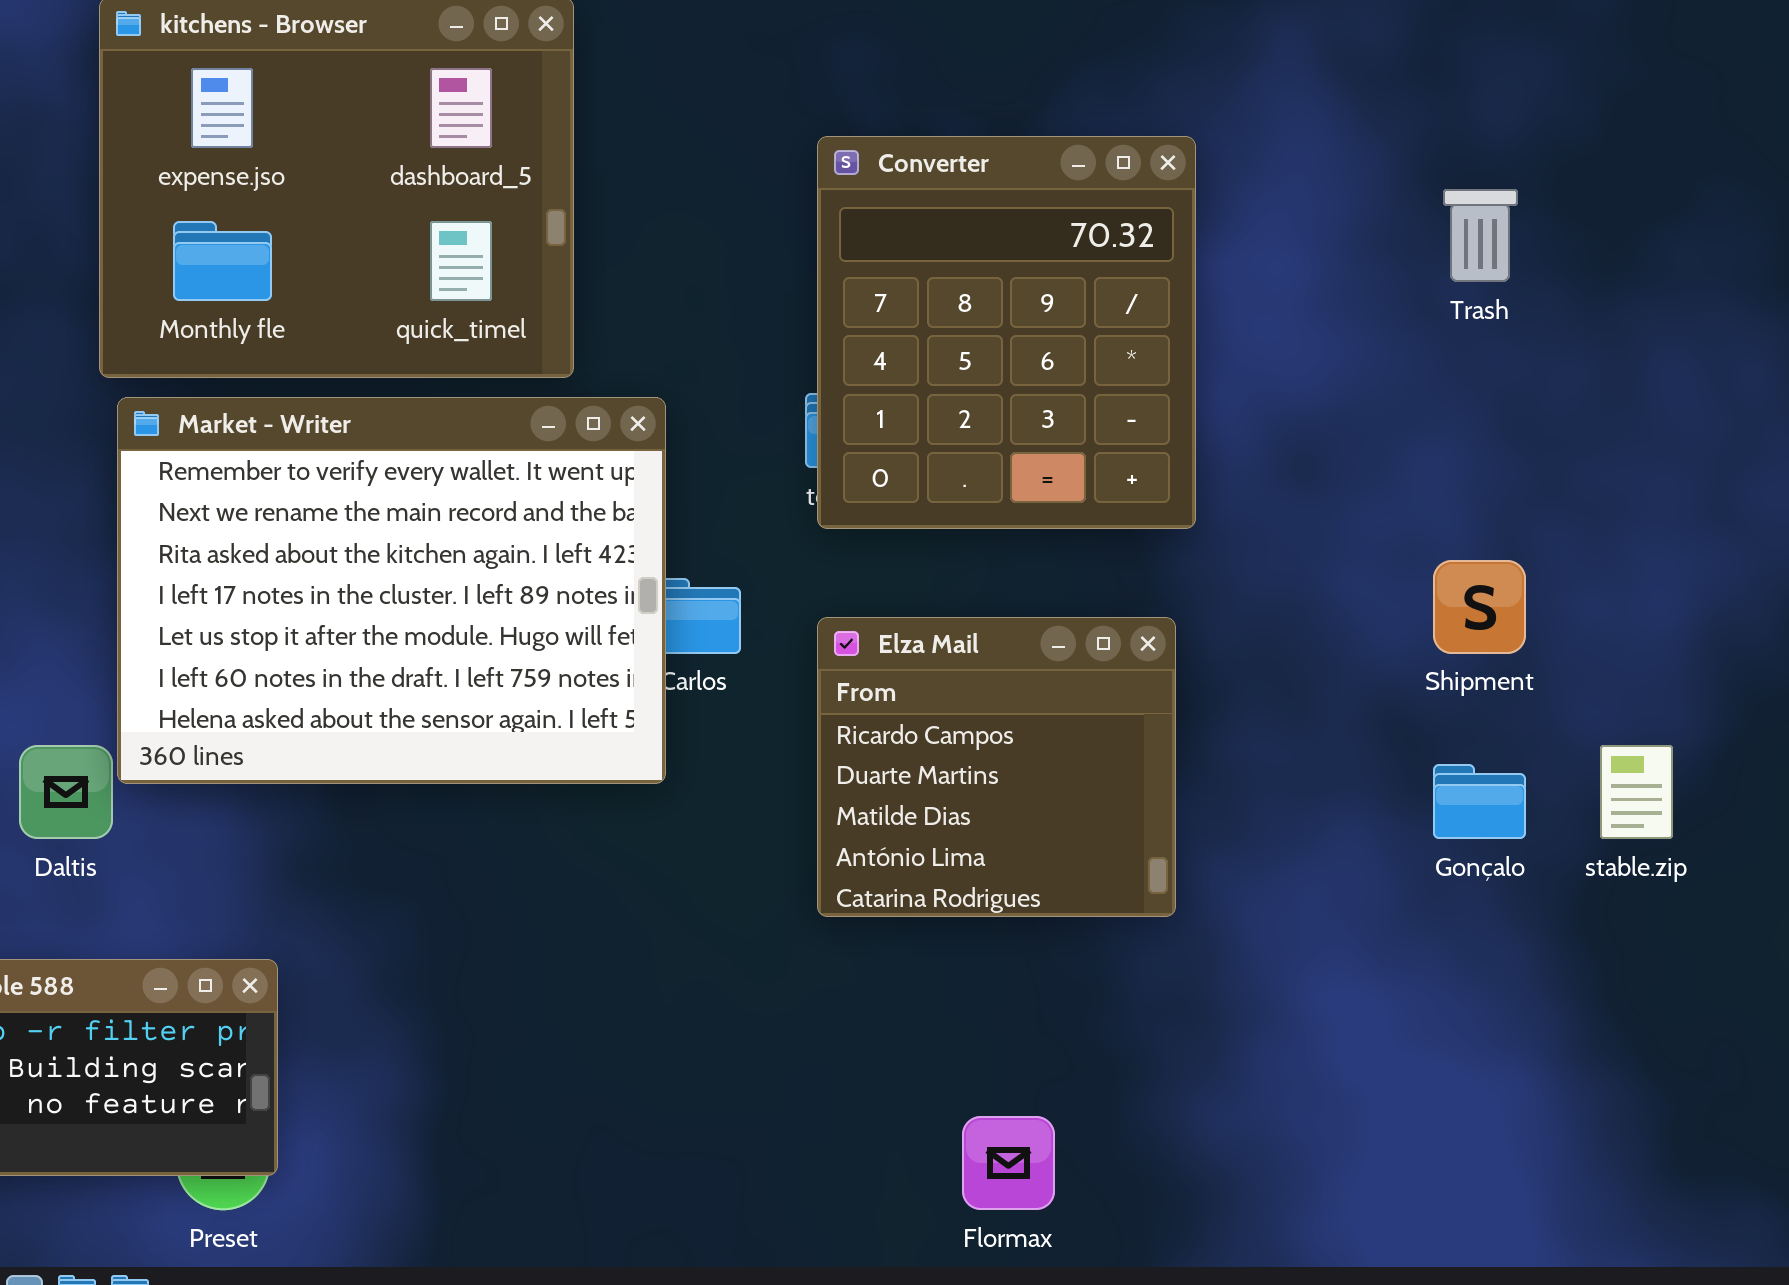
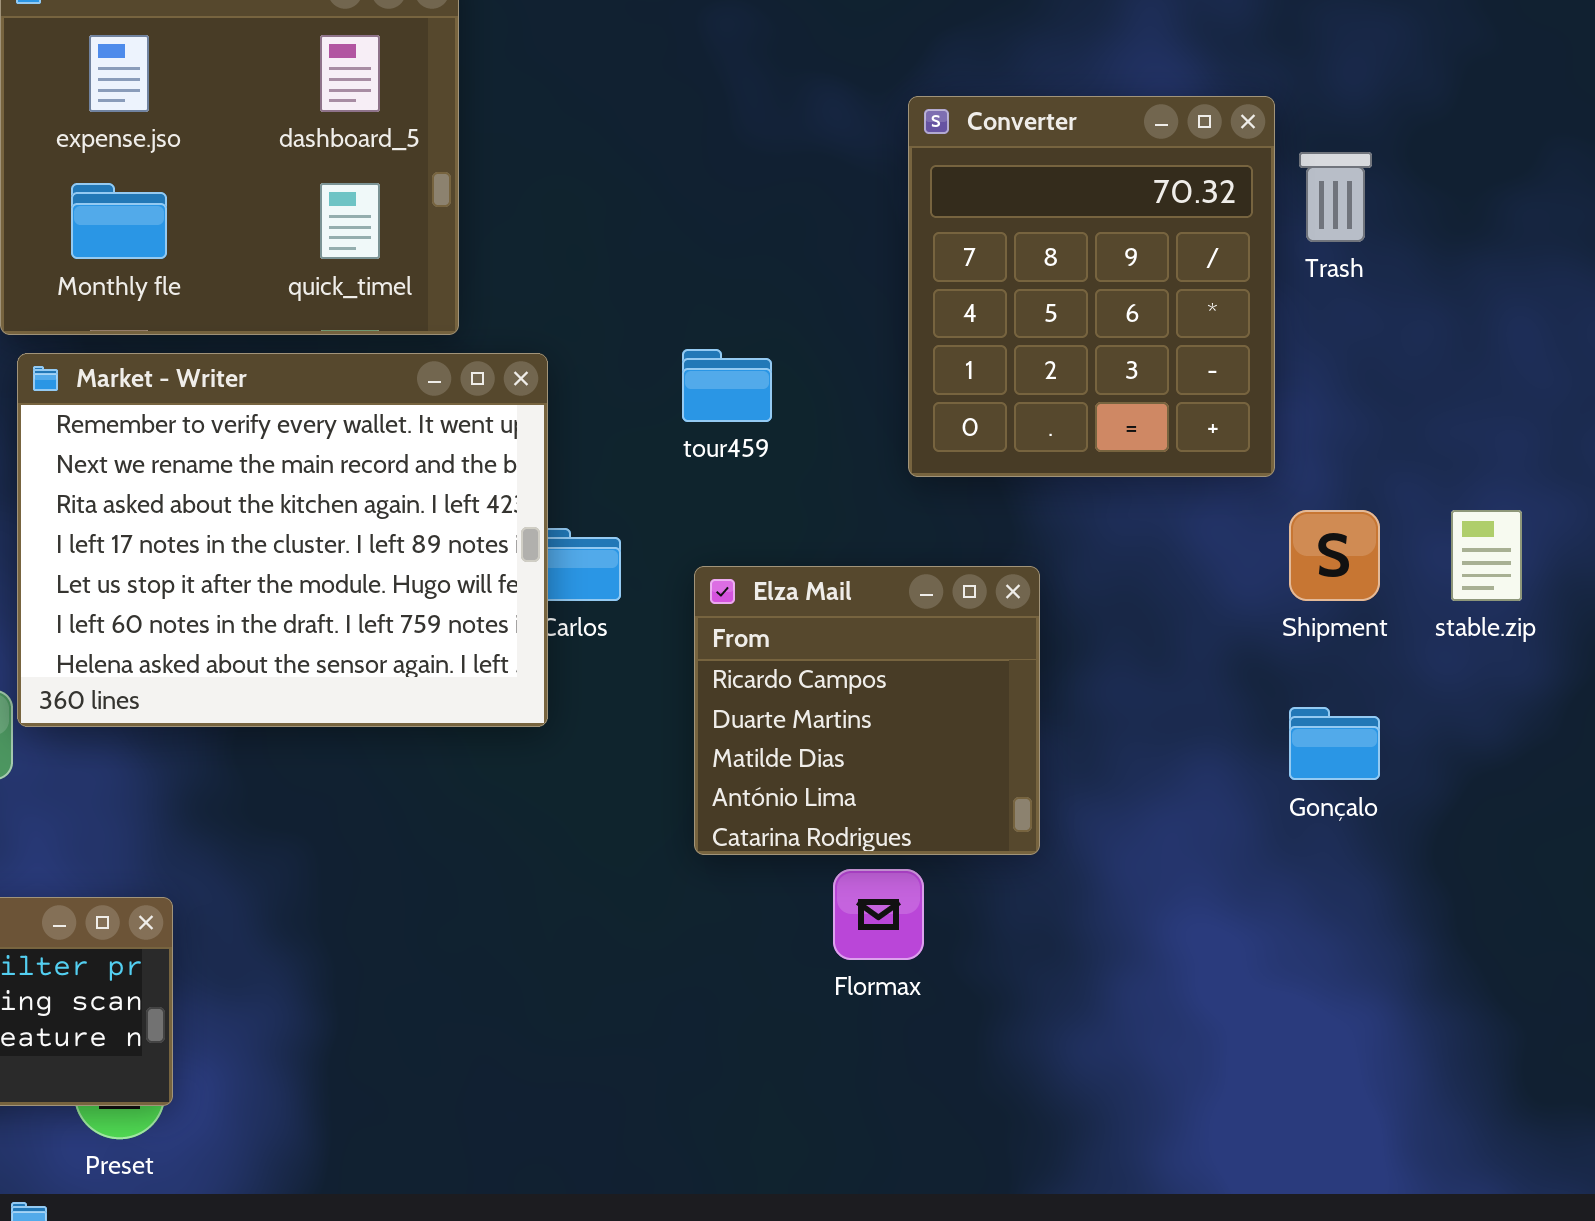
Converter: [817,136,1196,529] -> [908,96,1275,477], moved
stable.zip: [1600,745,1673,839] -> [1451,510,1522,601], moved
Flormax: [962,1116,1055,1210] -> [833,869,924,960], moved

